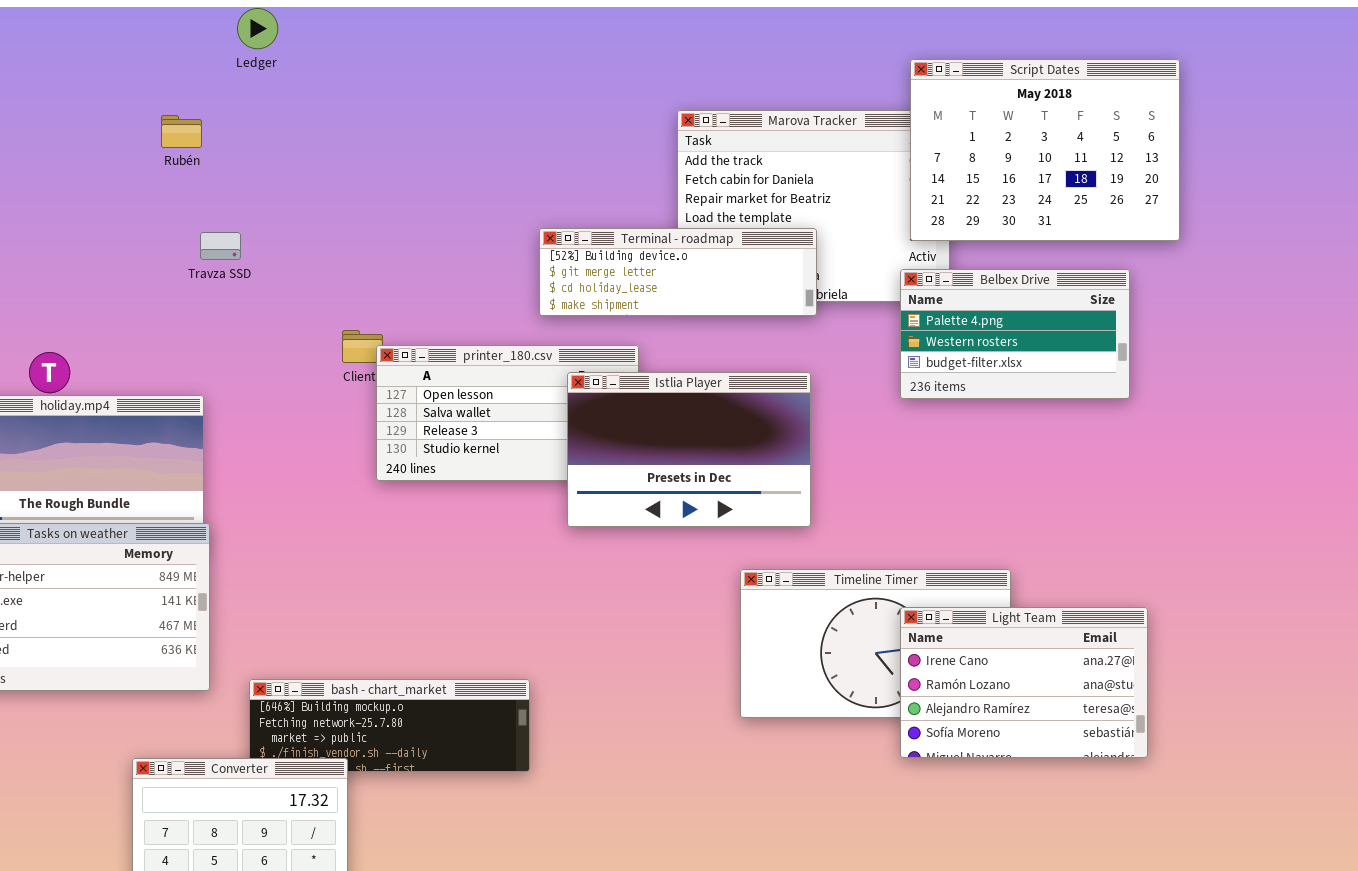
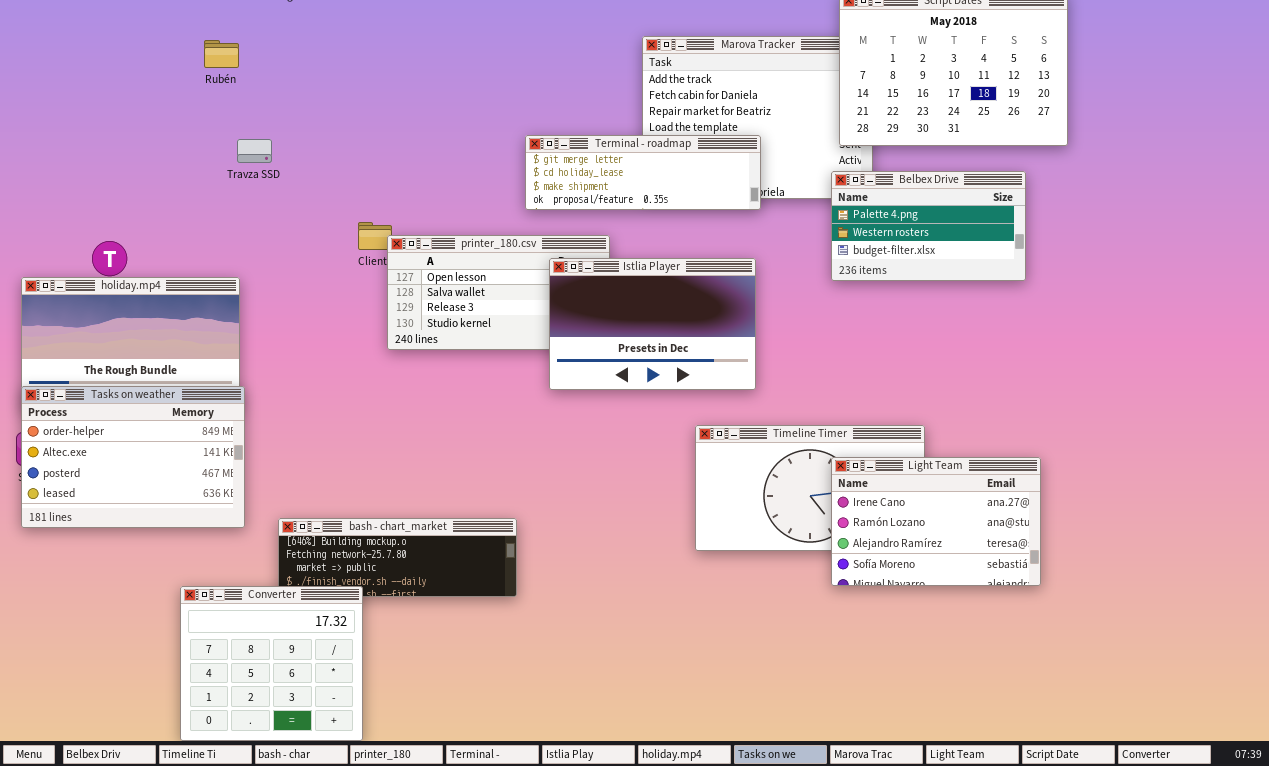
Terminal - roadmap: [539,228,817,316] -> [525,135,761,210], scrolled down 1 row

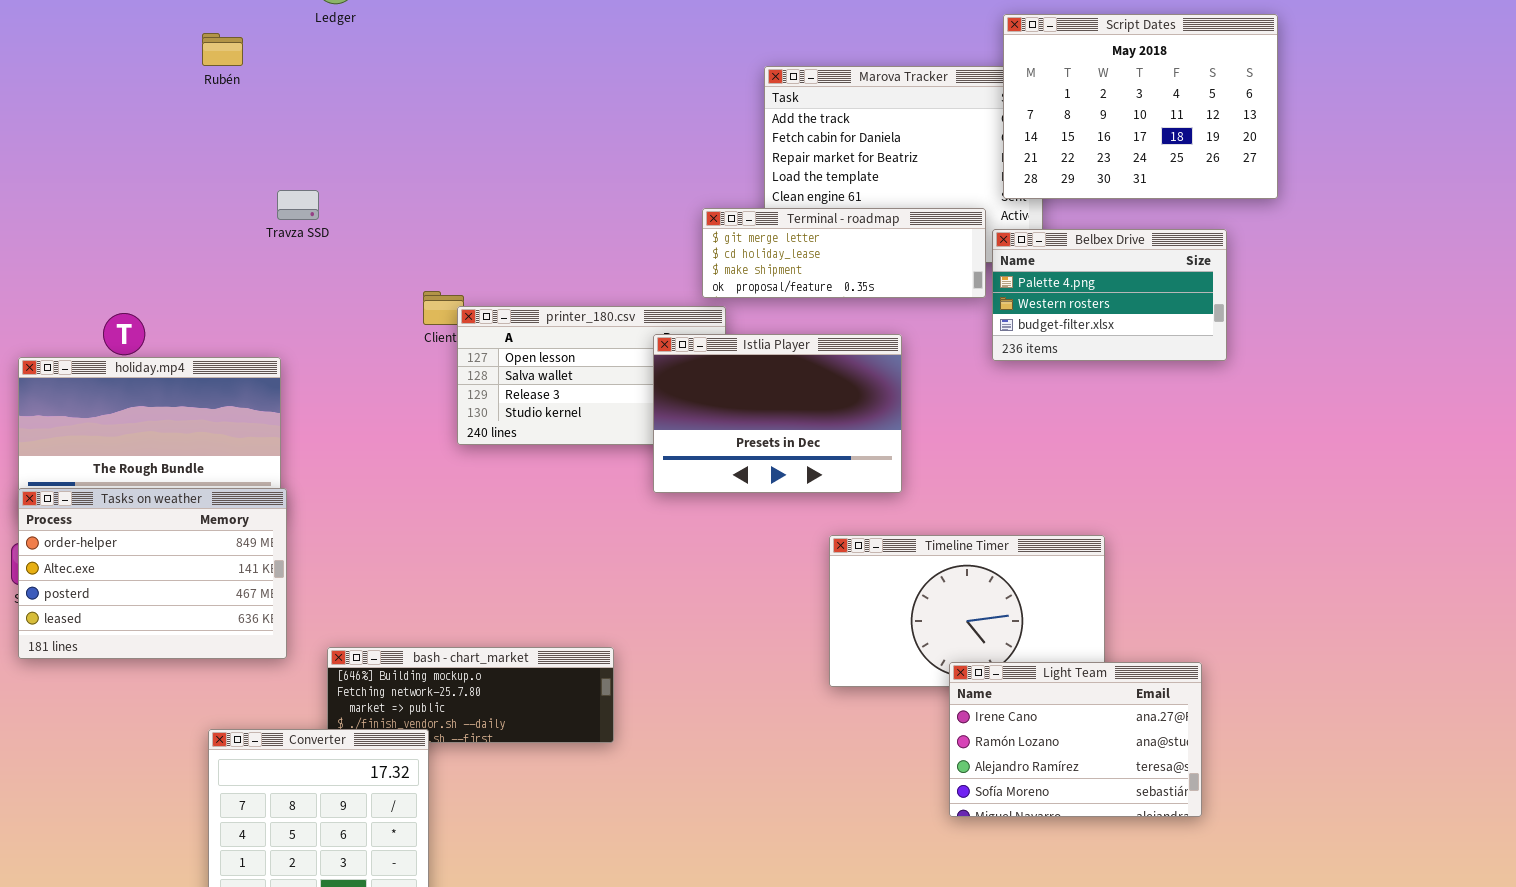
Rubén: [204,40,239,68] -> [202,33,243,66], moved
Terminal - roadmap: [525,135,761,210] -> [702,208,986,298], moved
Light Team: [831,457,1041,586] -> [949,662,1202,817], moved

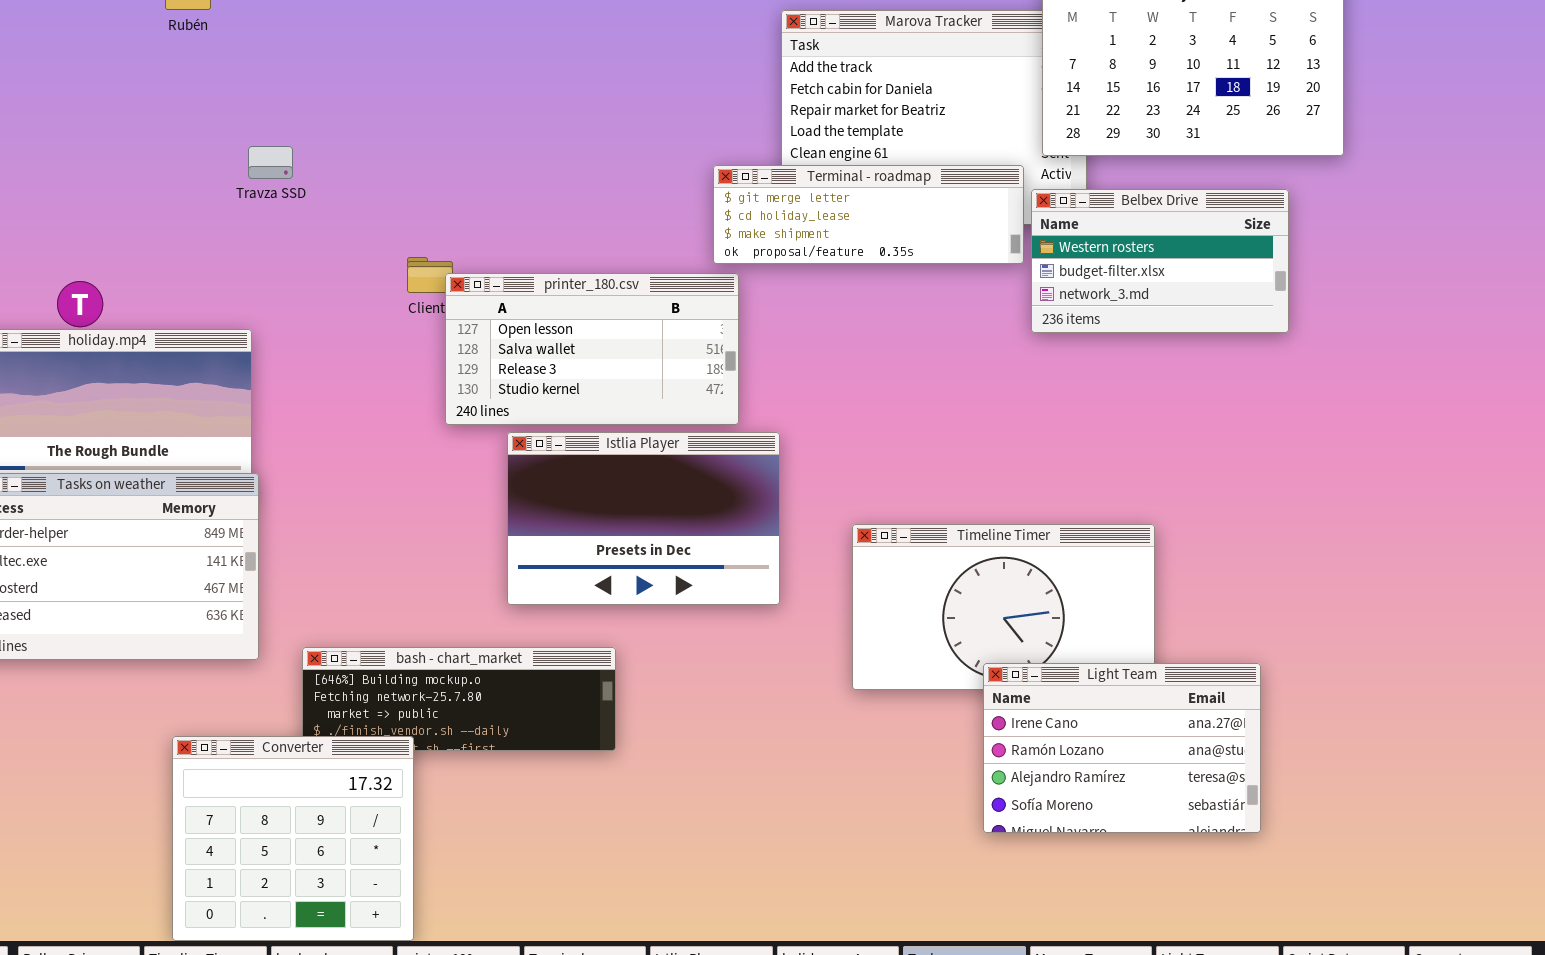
Belbex Drive: [992,229,1227,361] -> [1031,189,1289,333], scrolled down 1 row
Istlia Player: [653,334,902,493] -> [507,432,780,605], moved

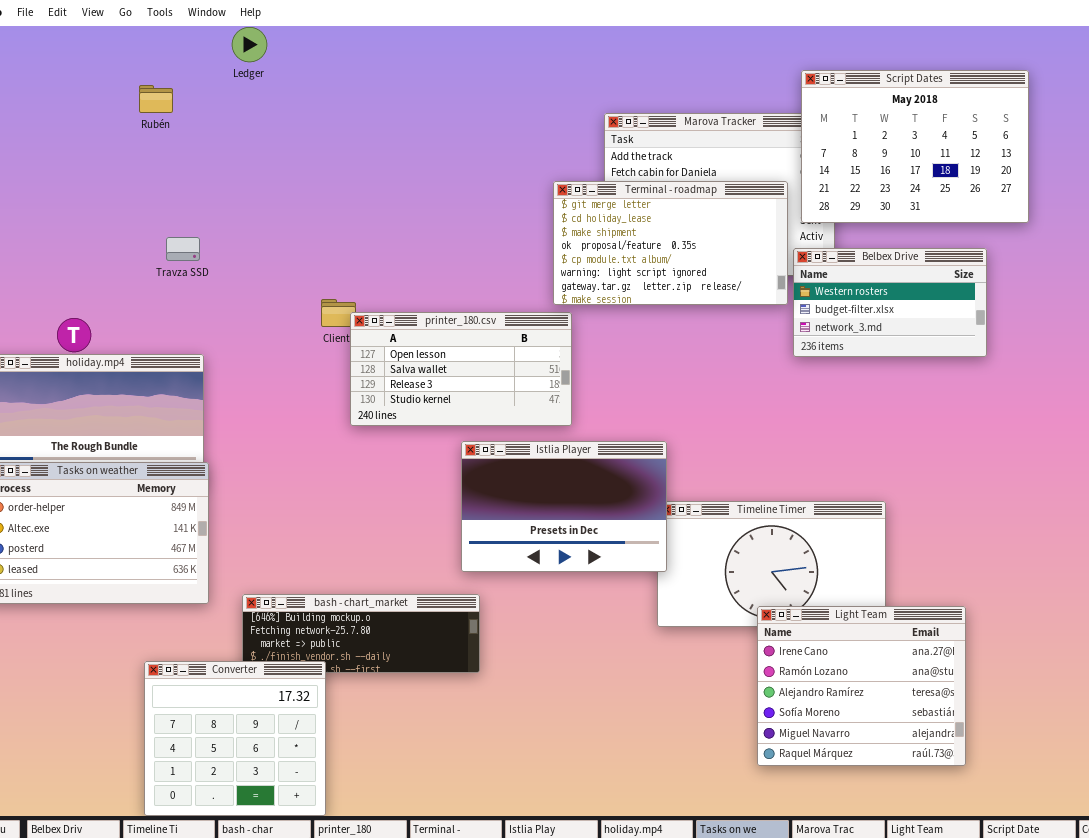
Travza SSD: [248,146,293,179] -> [166,237,200,261], moved
Terminal - roadmap: [713,165,1024,264] -> [553,181,788,305], resized
Istlia Player: [507,432,780,605] -> [461,441,667,572], moved
Light Team: [983,663,1261,833] -> [757,606,966,766], resized

